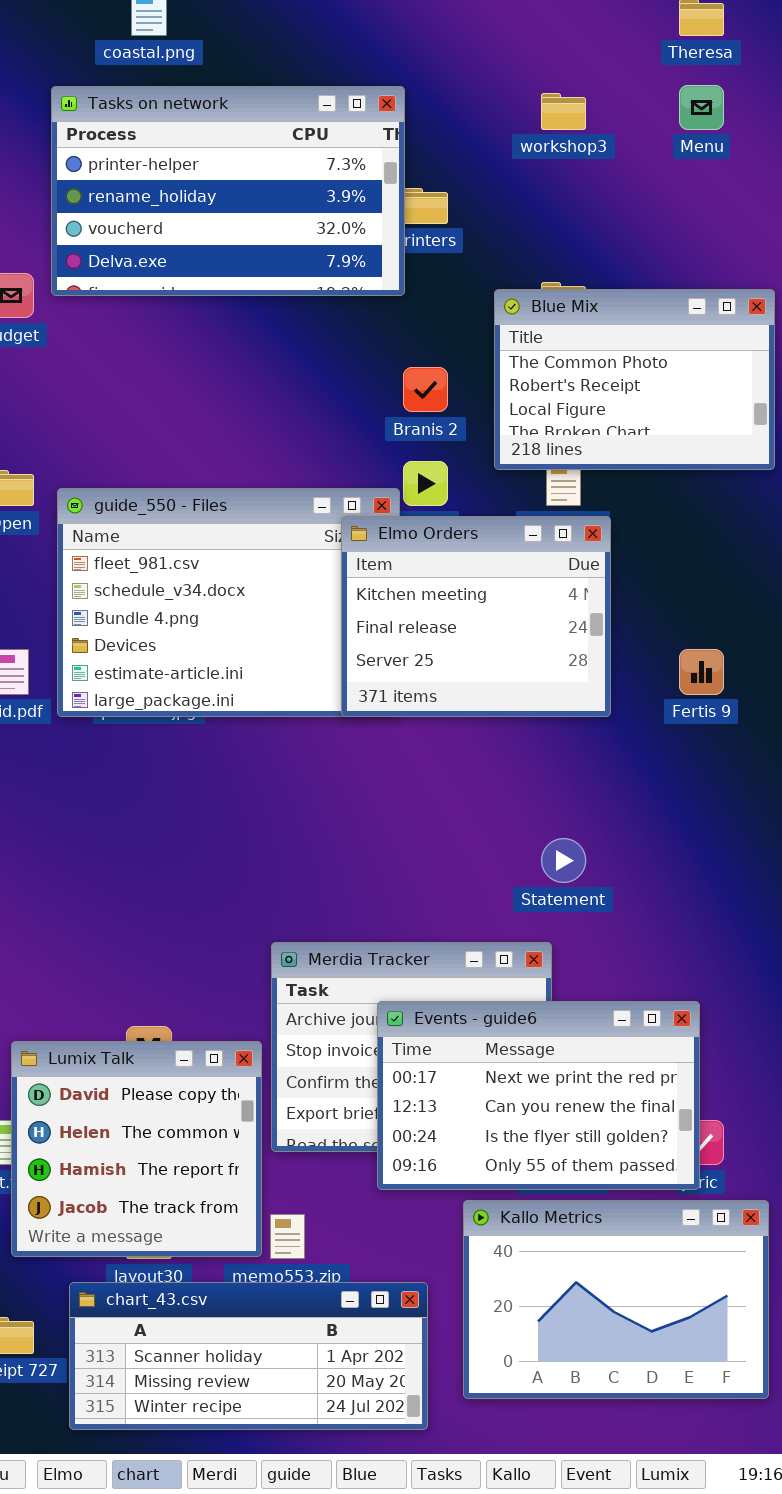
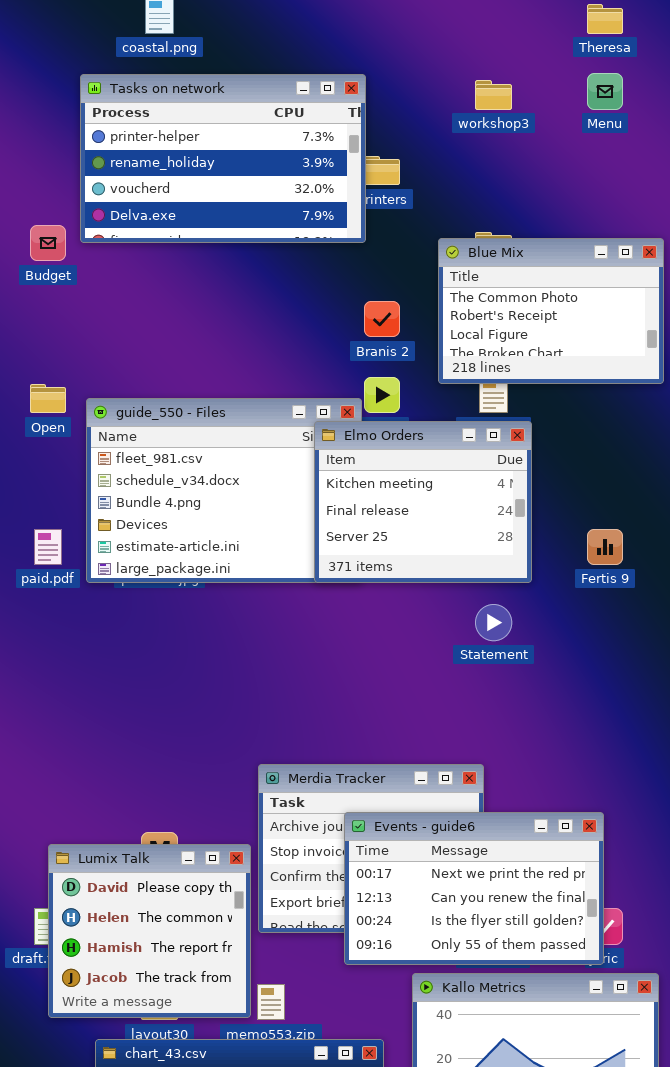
Statement: [541,838,586,883] -> [475,604,512,641], moved

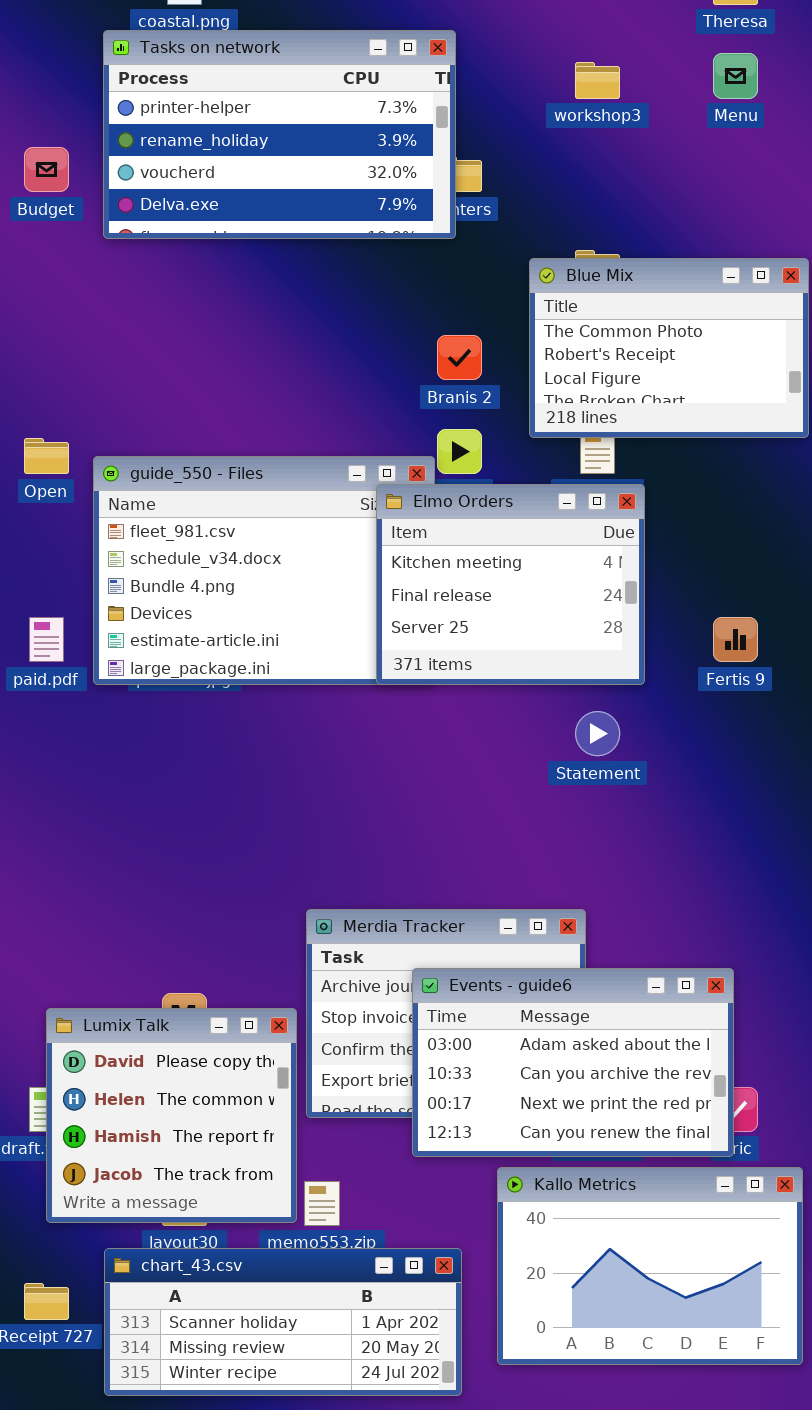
Tasks on network: [80,74,366,243] -> [103,30,456,239], moved
Budget: [30,225,66,261] -> [24,147,69,192], moved
Events - guide6: [344,812,604,965] -> [412,968,734,1157], scrolled up 2 rows

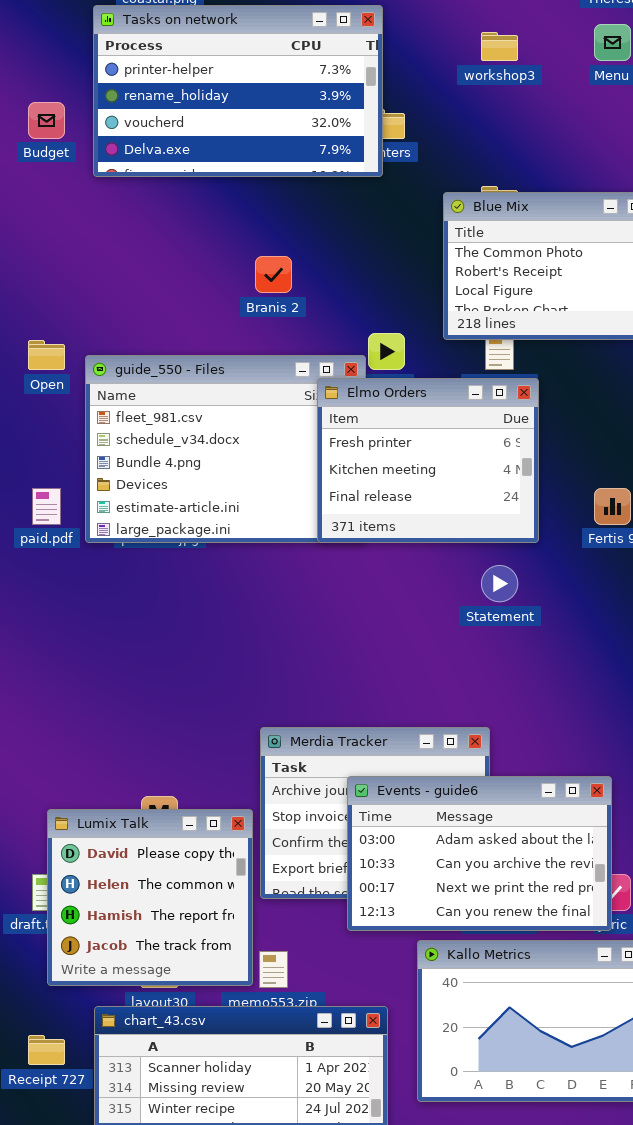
Branis 2: [437,335,482,380] -> [255,256,292,293], moved
Elmo Orders: [376,484,645,685] -> [317,378,539,543], scrolled up 1 row

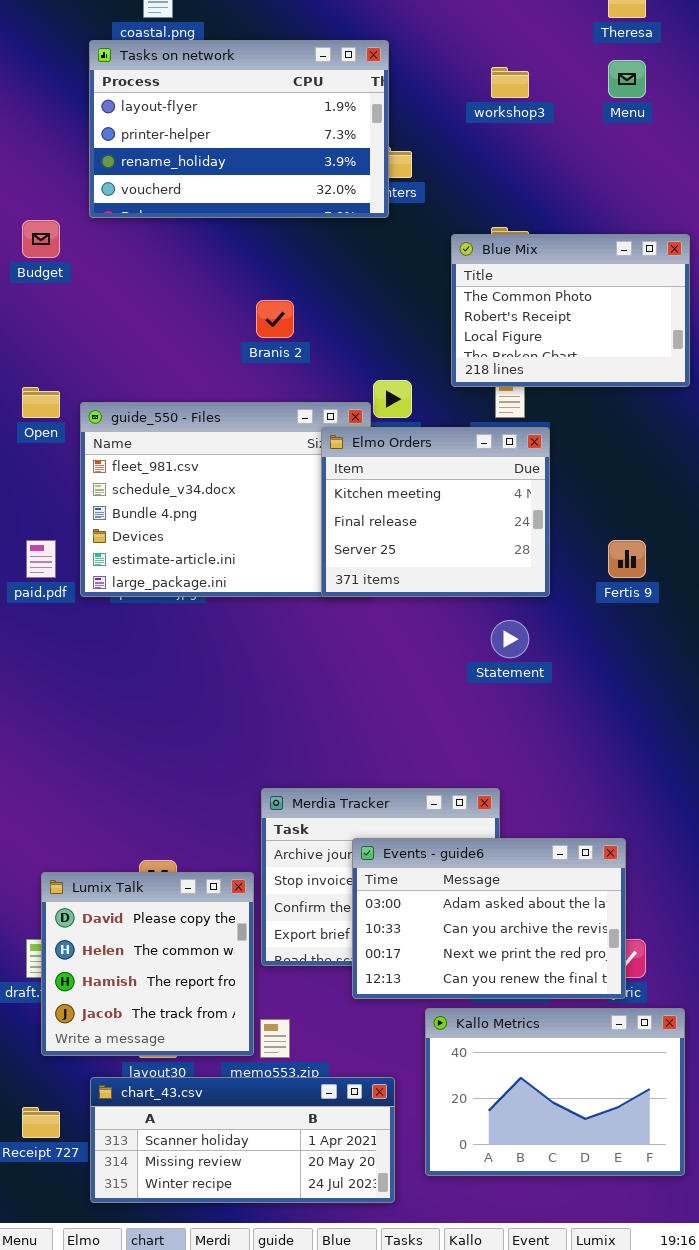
Tasks on network: [93,5,383,177] -> [89,40,389,218], scrolled up 1 row
Budget: [28,102,65,139] -> [22,220,60,258], moved
Elmo Orders: [317,378,539,543] -> [321,427,550,597], scrolled down 1 row

